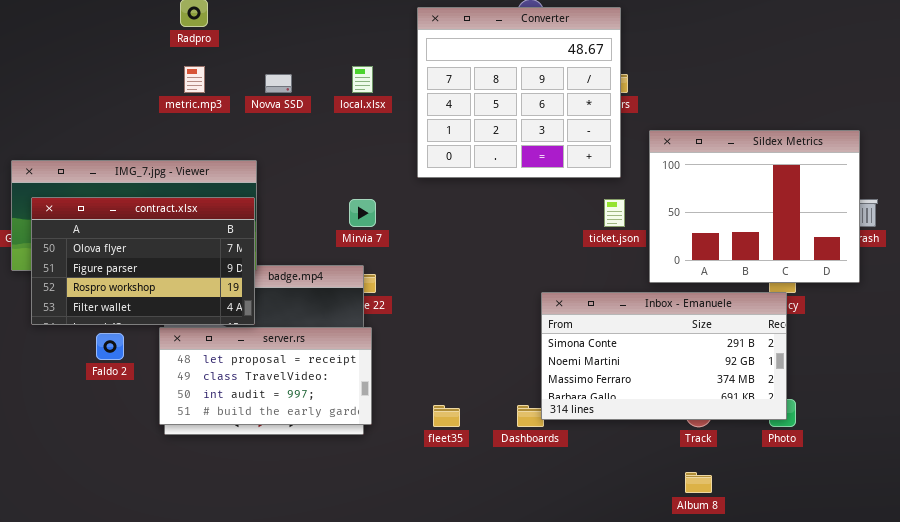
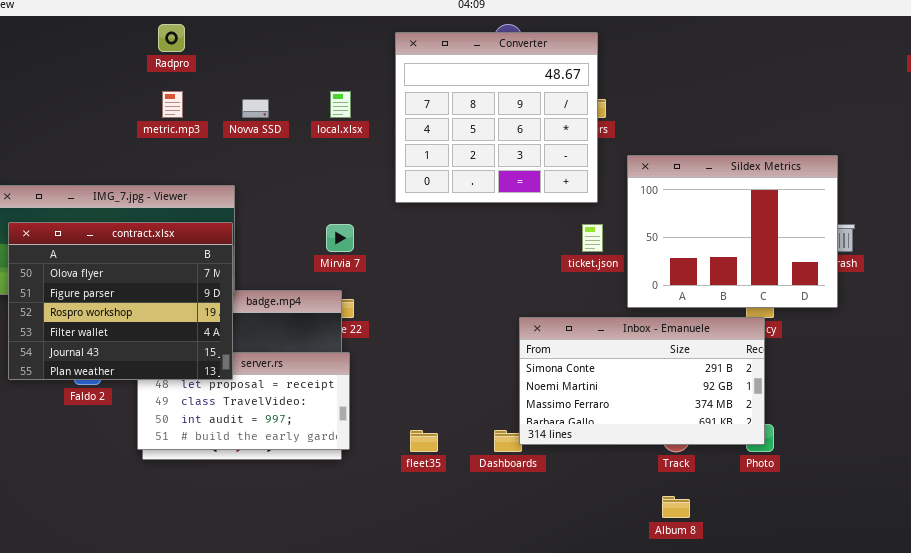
contract.xlsx: [31,197,255,325] -> [8,222,233,380], resized

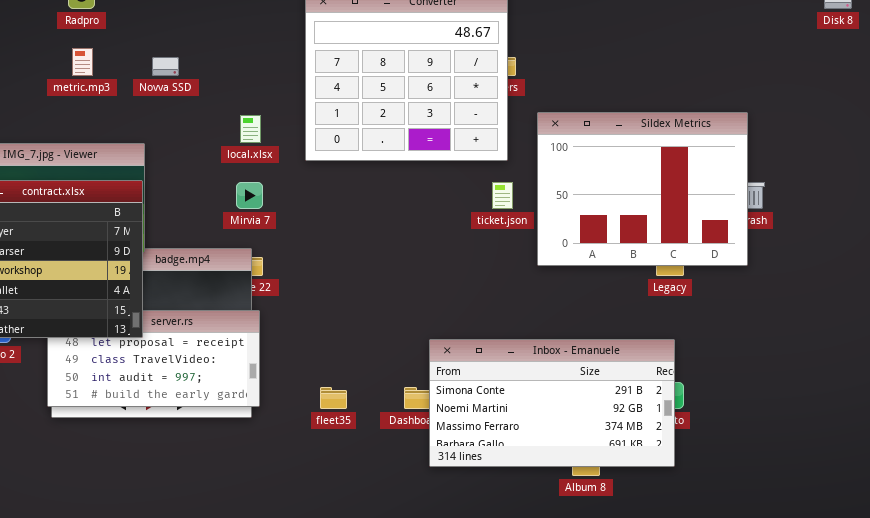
local.xlsx: [330,91,351,118] -> [240,115,261,143], moved
Inbox - Emanuele: [519,317,765,445] -> [429,339,675,467], moved

